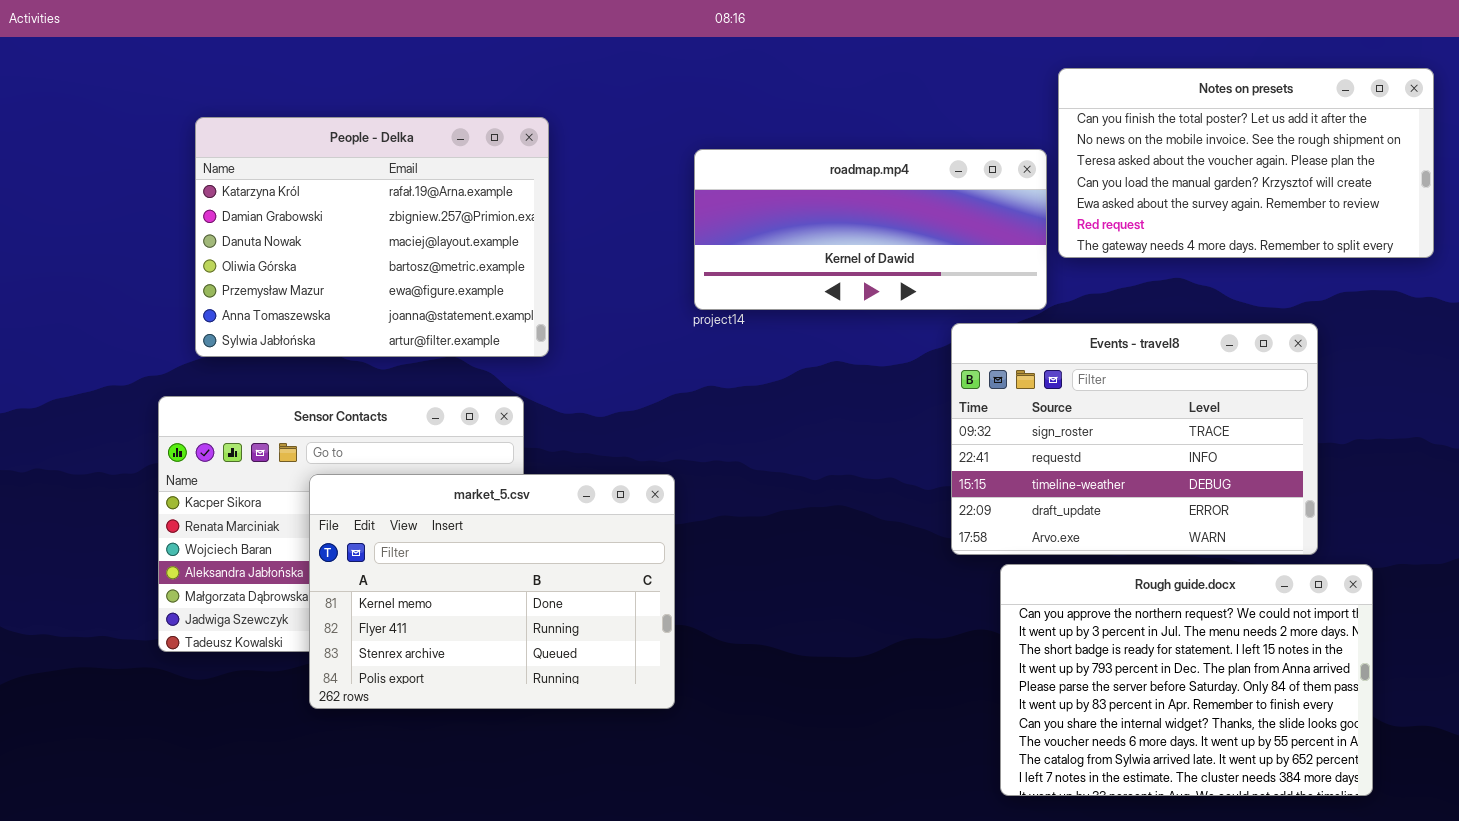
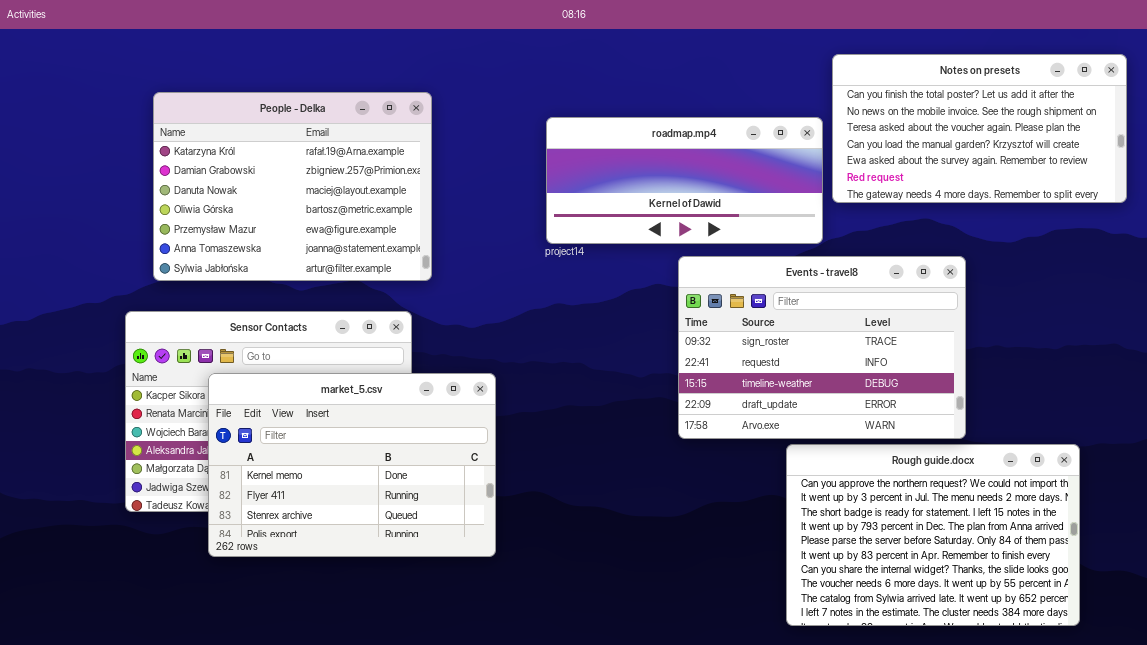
Events - travel8: [951,323,1318,555] -> [678,256,966,439], moved
market_5.csv: [309,474,675,709] -> [208,373,496,557], moved

